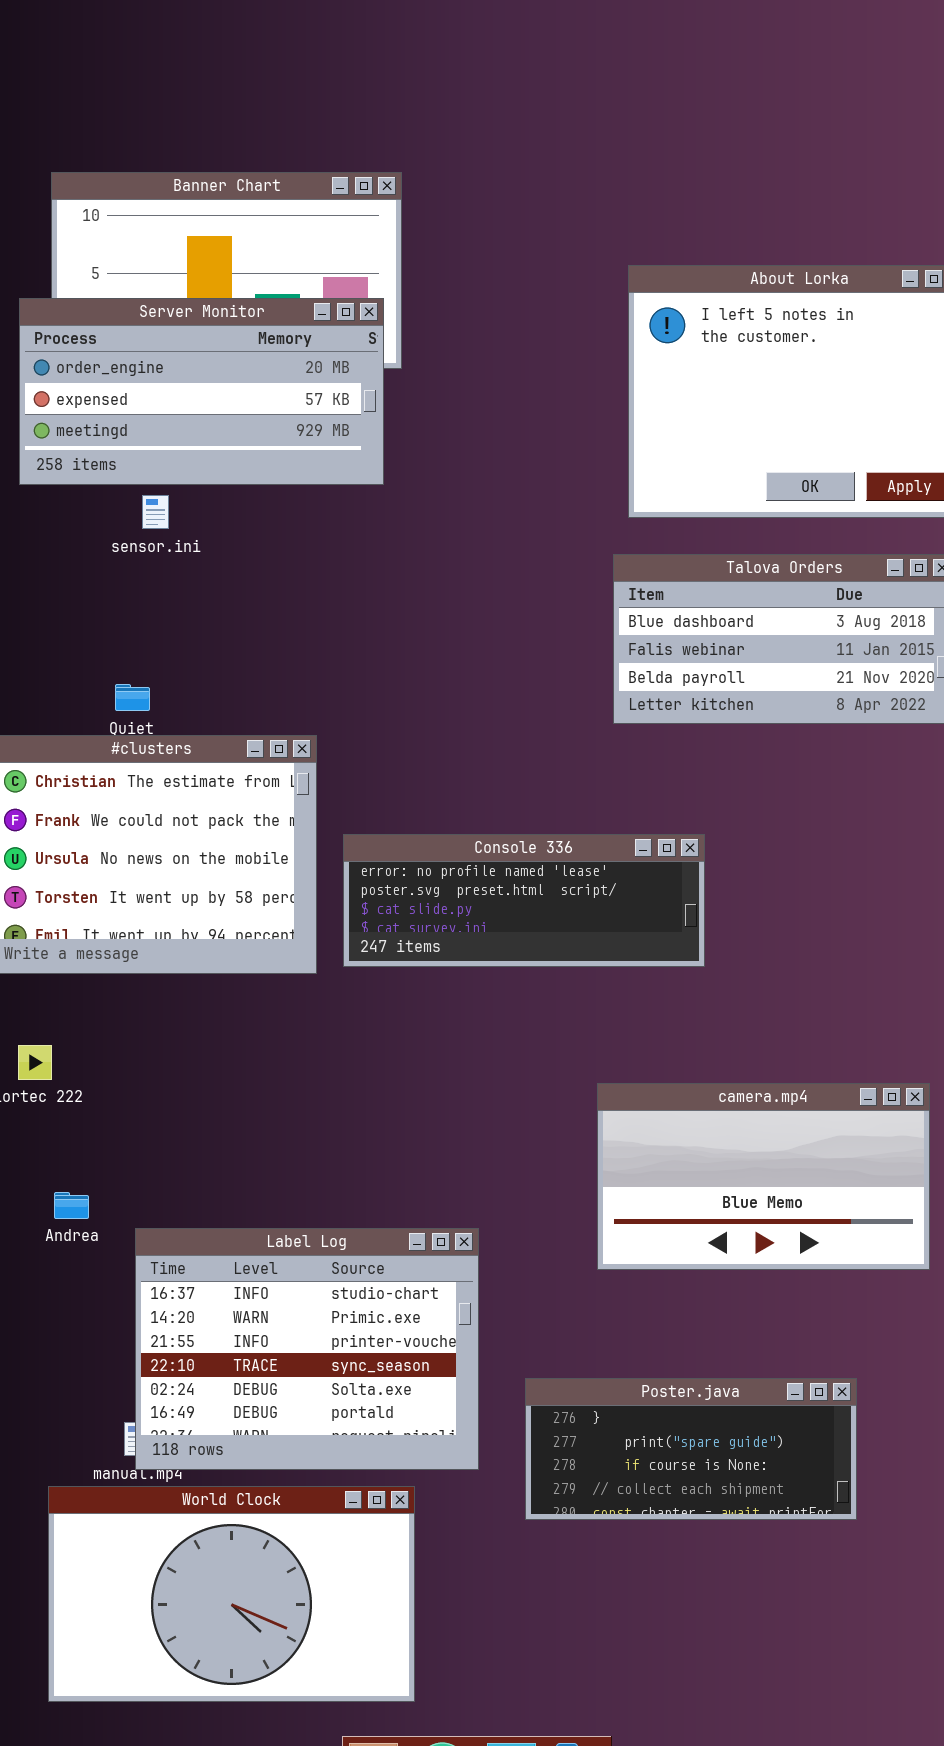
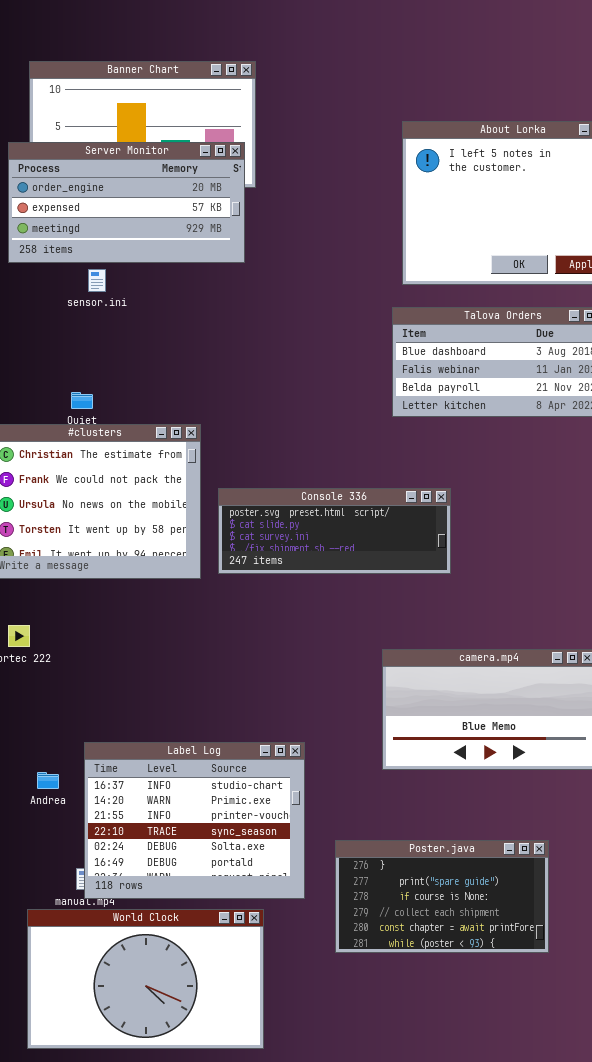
Console 336: [343,834,705,967] -> [218,488,451,574], scrolled down 1 row
Andrea: [54,1192,89,1219] -> [37,772,59,789], moved
Poster.java: [525,1378,857,1520] -> [335,840,549,953], resized

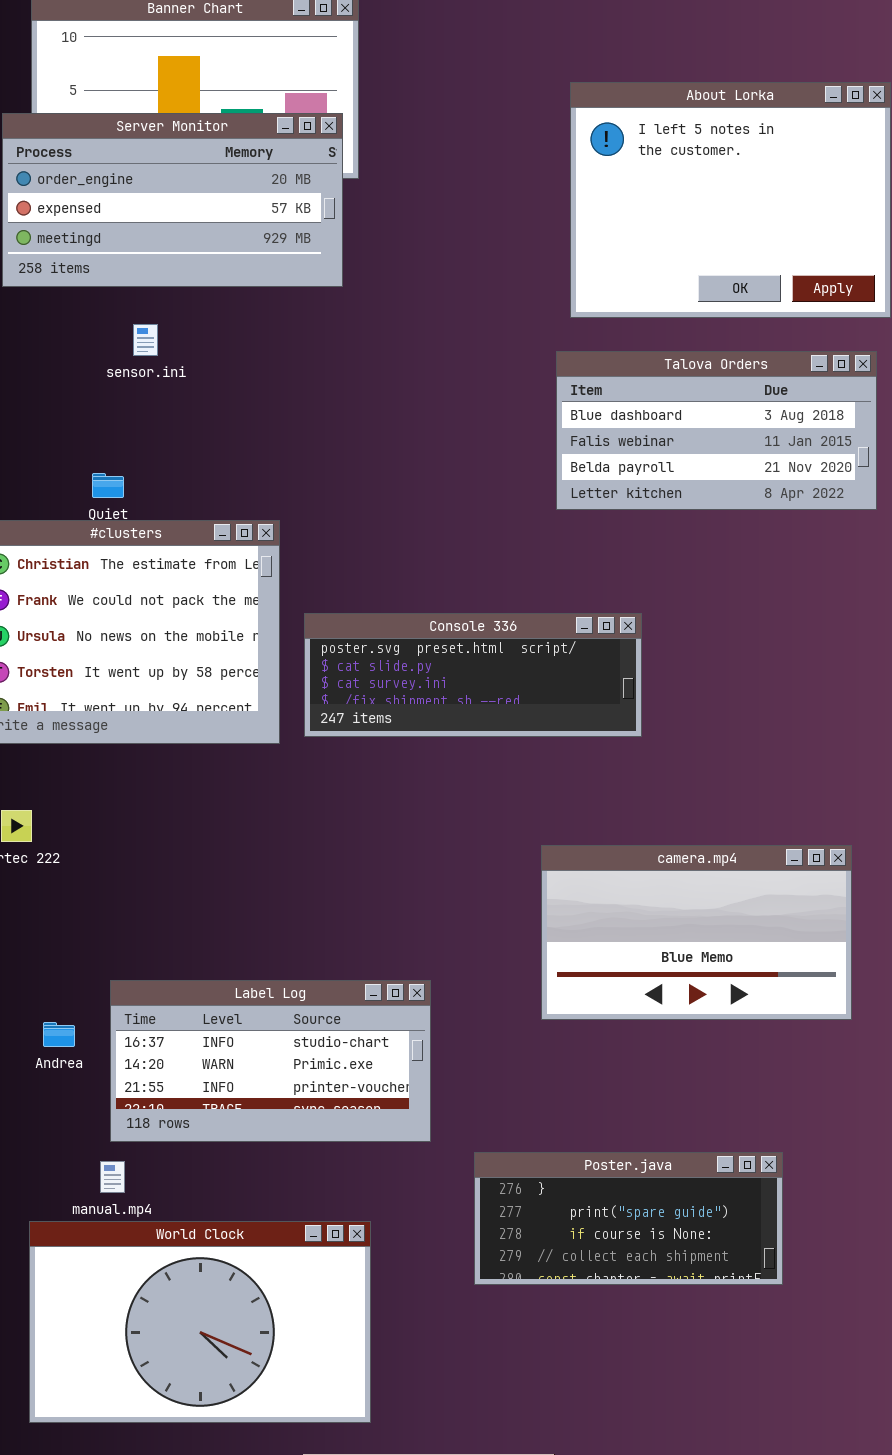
sensor.ini: [88,269,106,292] -> [133,324,158,356], moved
Label Log: [84,742,305,899] -> [110,980,431,1142], resized
Poster.java: [335,840,549,953] -> [474,1152,783,1285], resized

